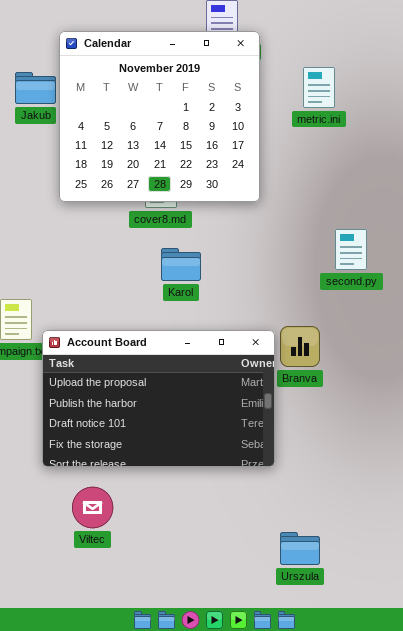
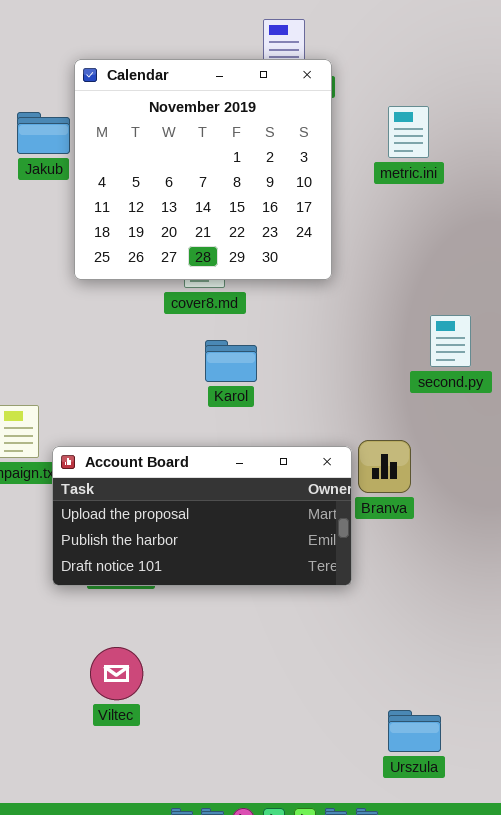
Account Board: [42,330,275,467] -> [52,446,352,586], resized
Urszula: [280,532,320,565] -> [388,710,441,752], moved

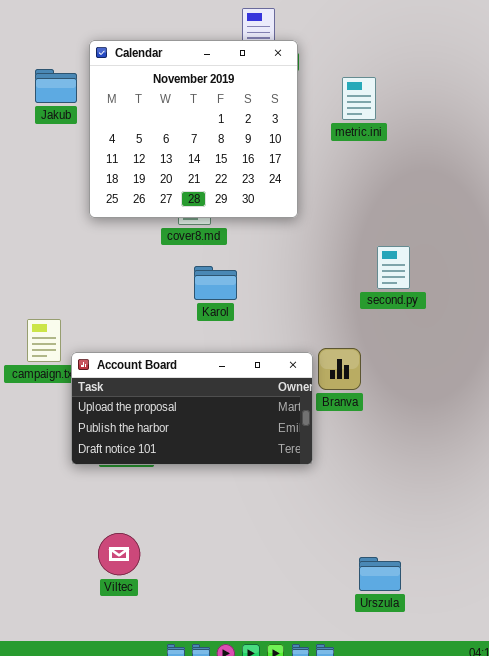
Jakub: [17,112,70,154] -> [35,69,77,103], moved
Viltec: [90,647,143,700] -> [98,533,140,575], moved
Urszula: [388,710,441,752] -> [359,557,401,591], moved

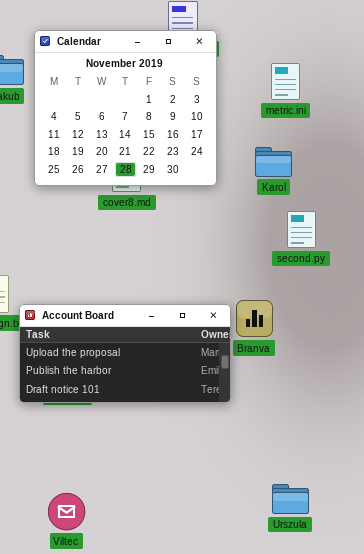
metric.ini: [342,77,376,120] -> [271,63,300,100], moved
Karol: [194,266,237,300] -> [255,147,292,177], moved
Viltec: [98,533,140,575] -> [48,493,85,530], moved

